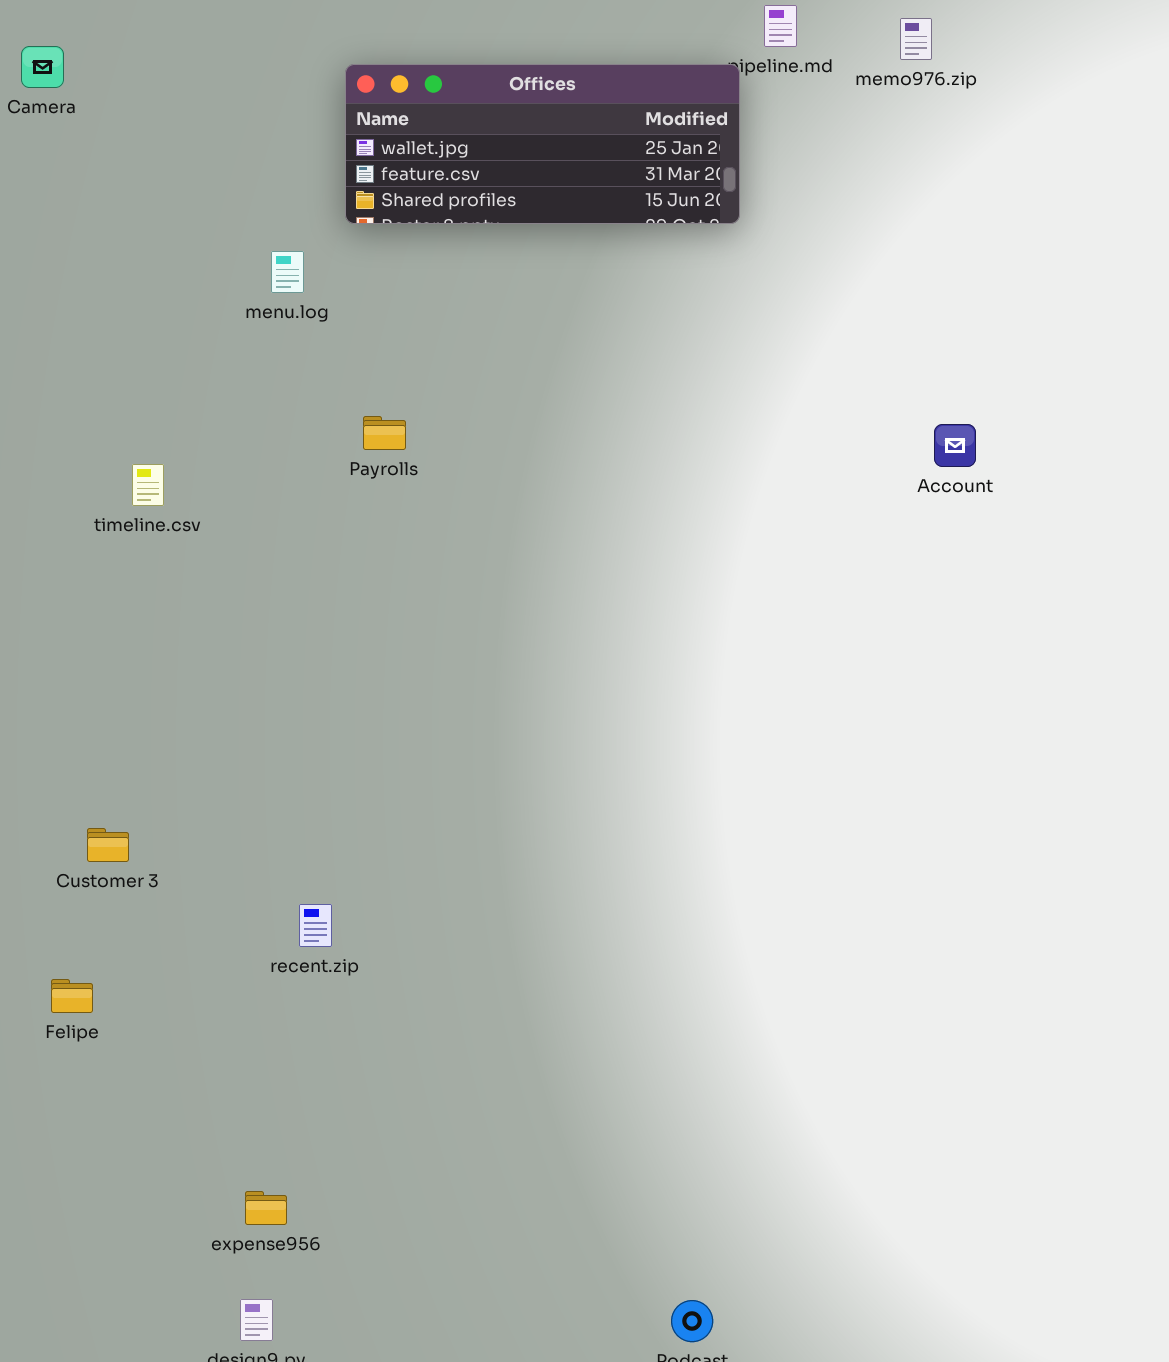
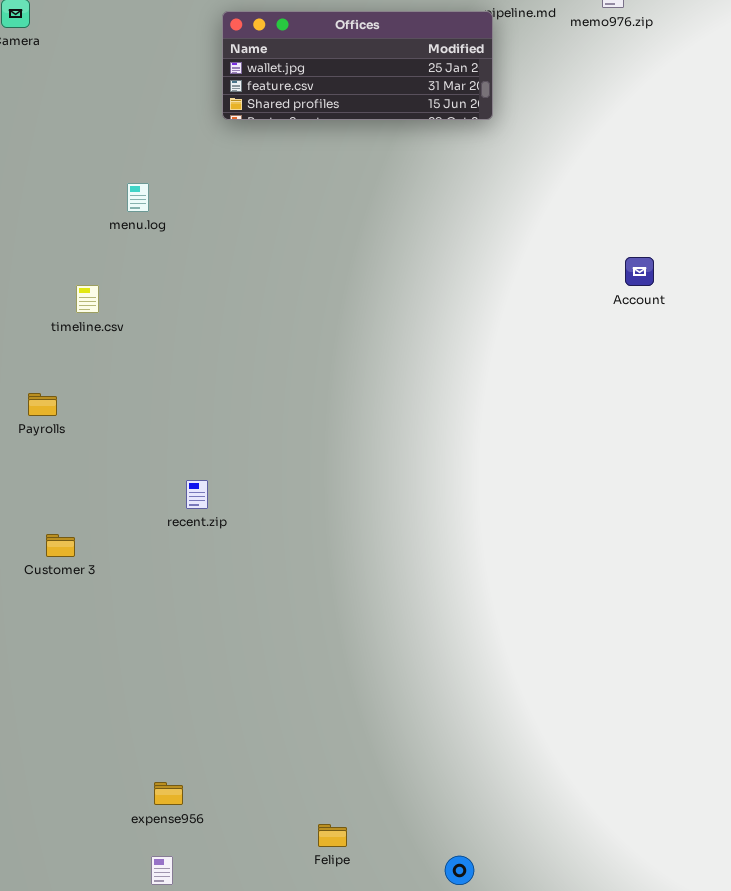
menu.log: [271,251,304,293] -> [127,183,149,212], moved
Payrolls: [363,416,406,450] -> [28,393,57,416], moved
recent.zip: [299,904,332,947] -> [186,480,208,509], moved
Felipe: [51,979,93,1013] -> [318,824,347,847], moved

